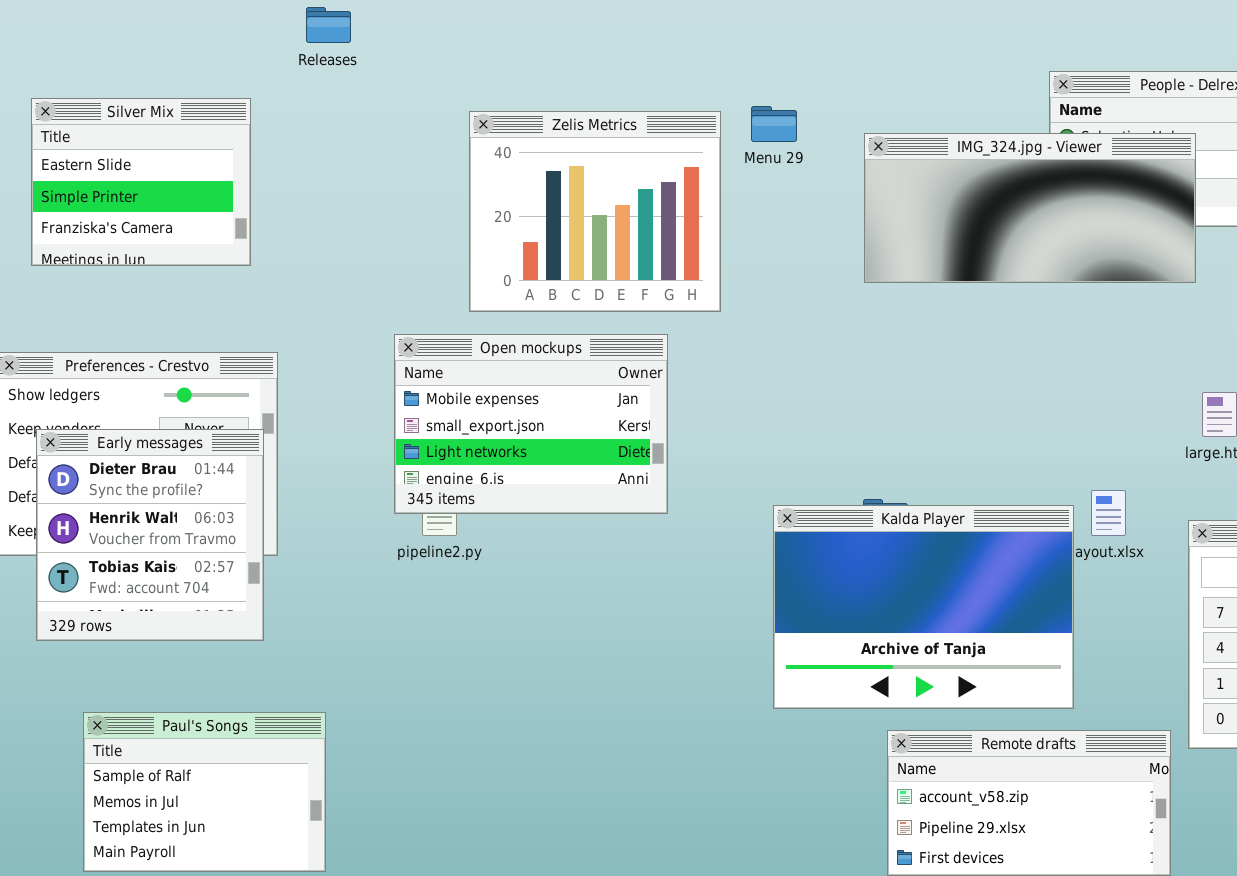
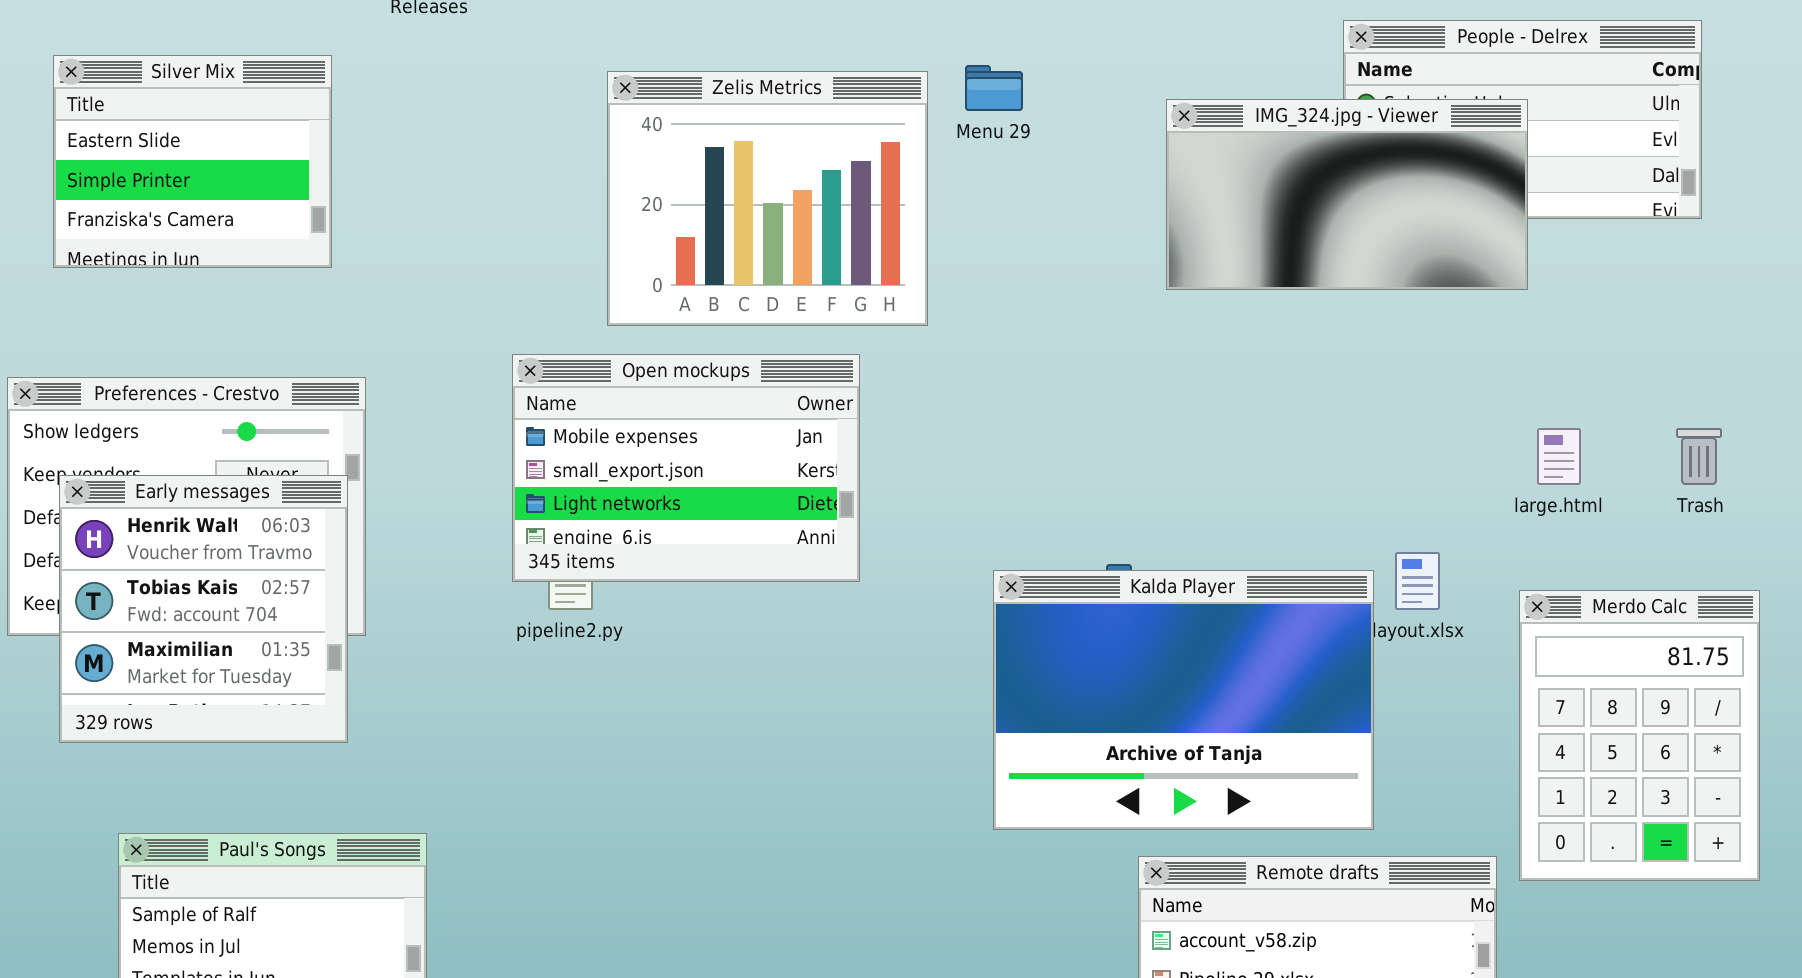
IMG_324.jpg - Viewer: [864,133,1196,283] -> [1166,99,1528,290], resized
Early messages: [36,429,264,641] -> [59,475,348,743], scrolled down 1 row

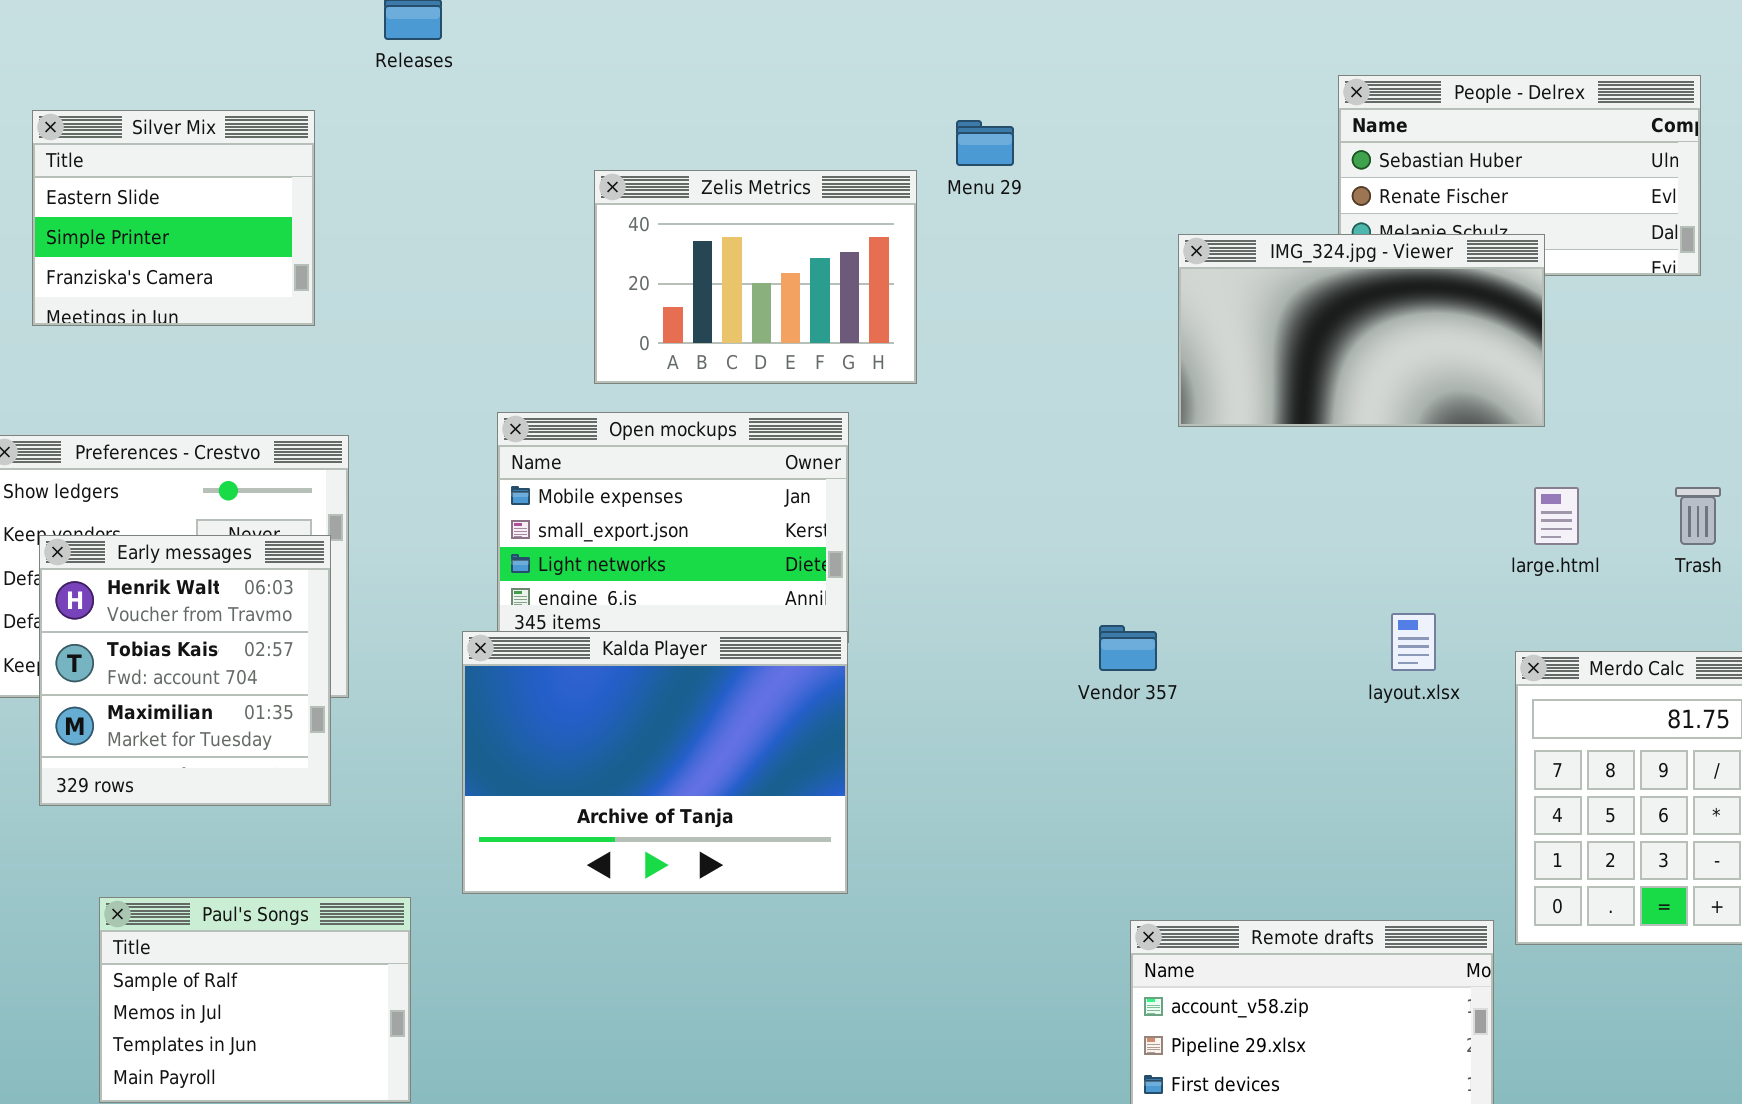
Zelis Metrics: [607,71,928,326] -> [594,170,917,384], resized
IMG_324.jpg - Viewer: [1166,99,1528,290] -> [1178,234,1545,427], moved
Kalda Player: [993,570,1374,830] -> [462,631,848,894], moved

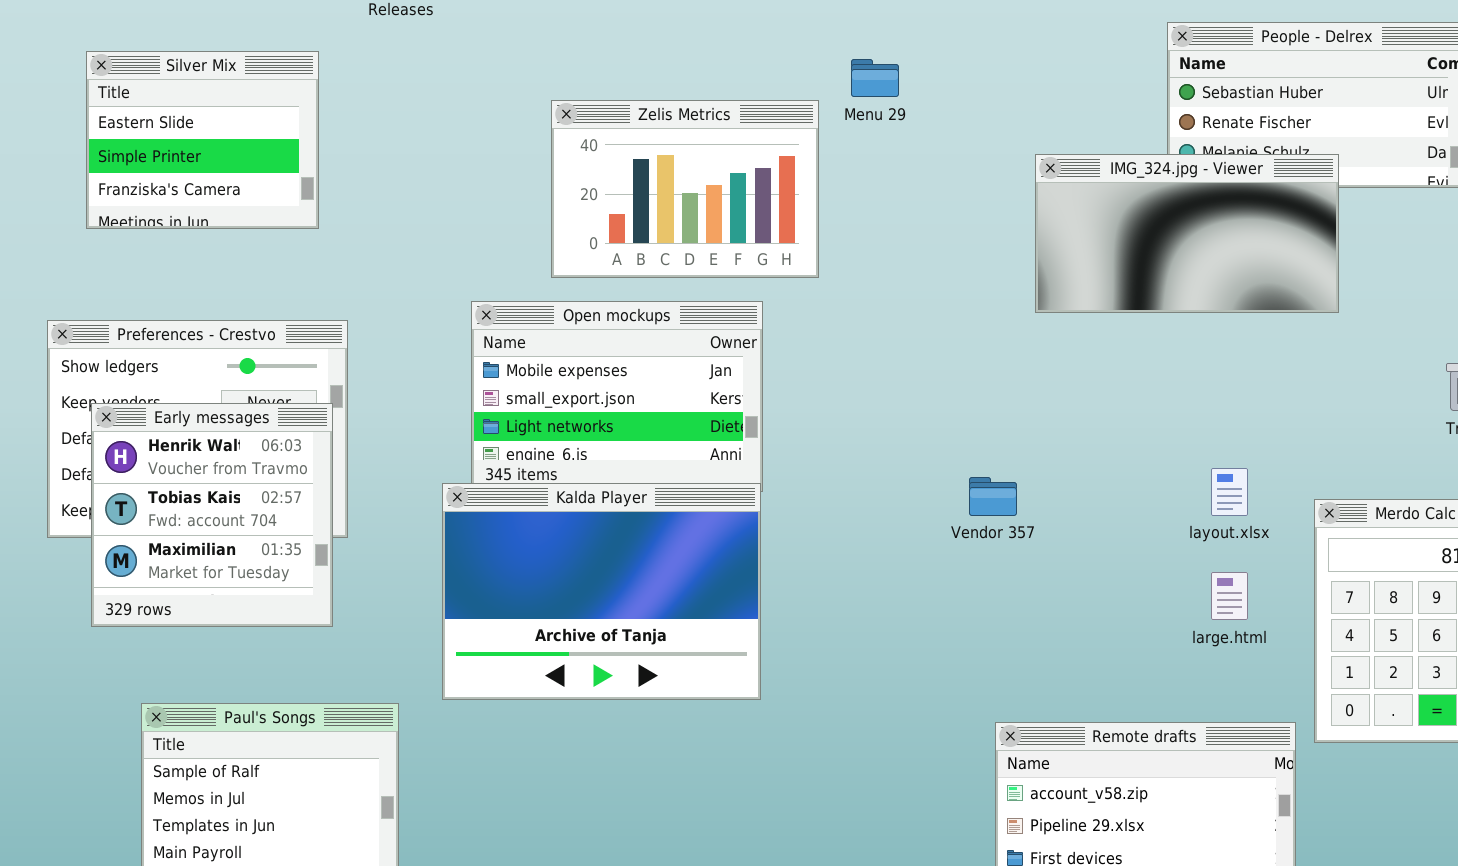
large.html: [1534,487,1579,545] -> [1211,572,1248,620], moved

